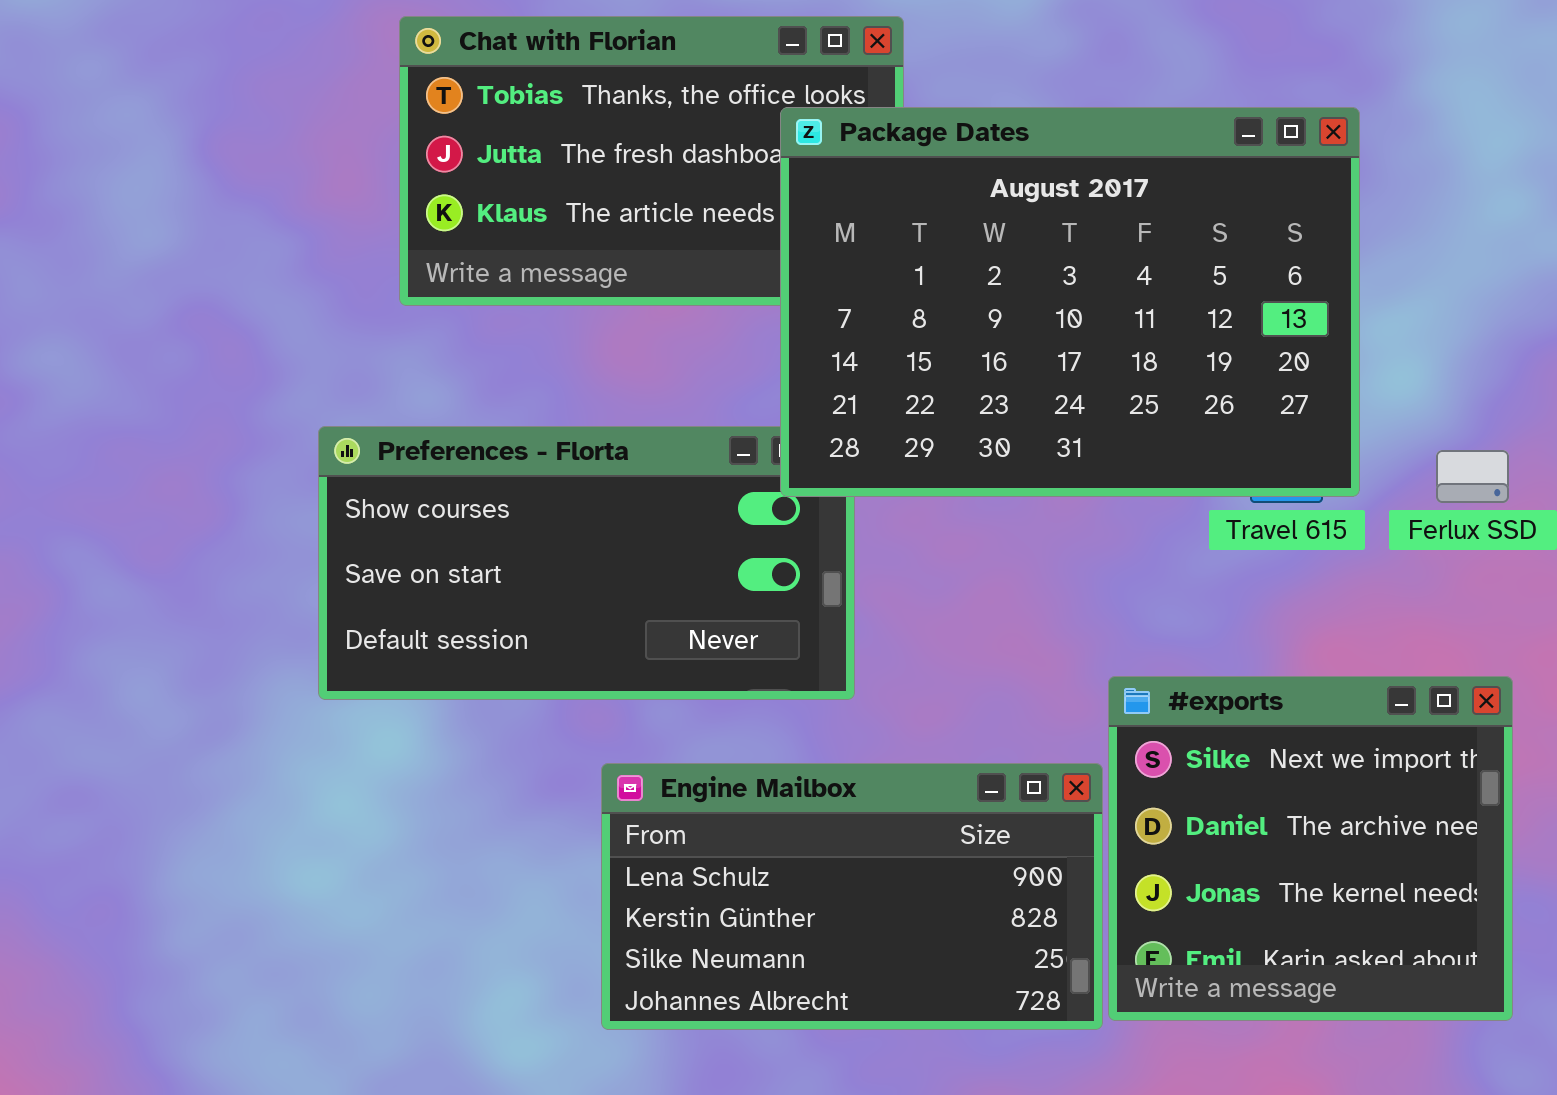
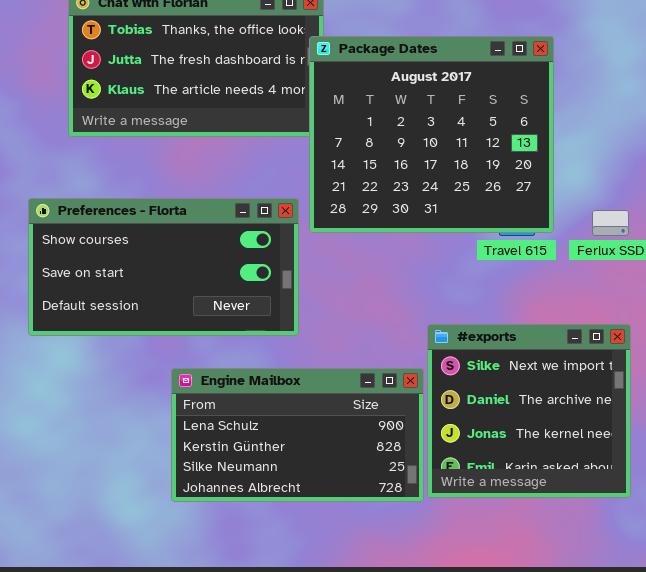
Package Dates: [780,107,1360,497] -> [309,36,554,233], resized

